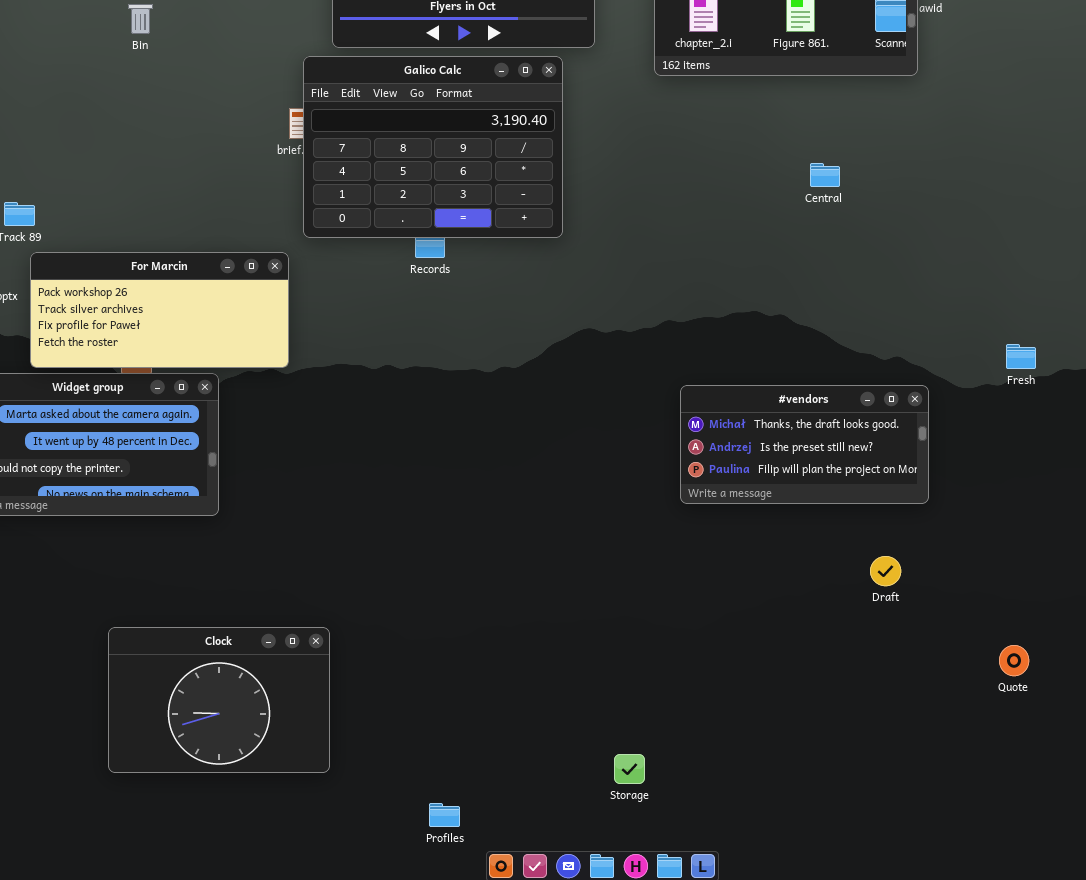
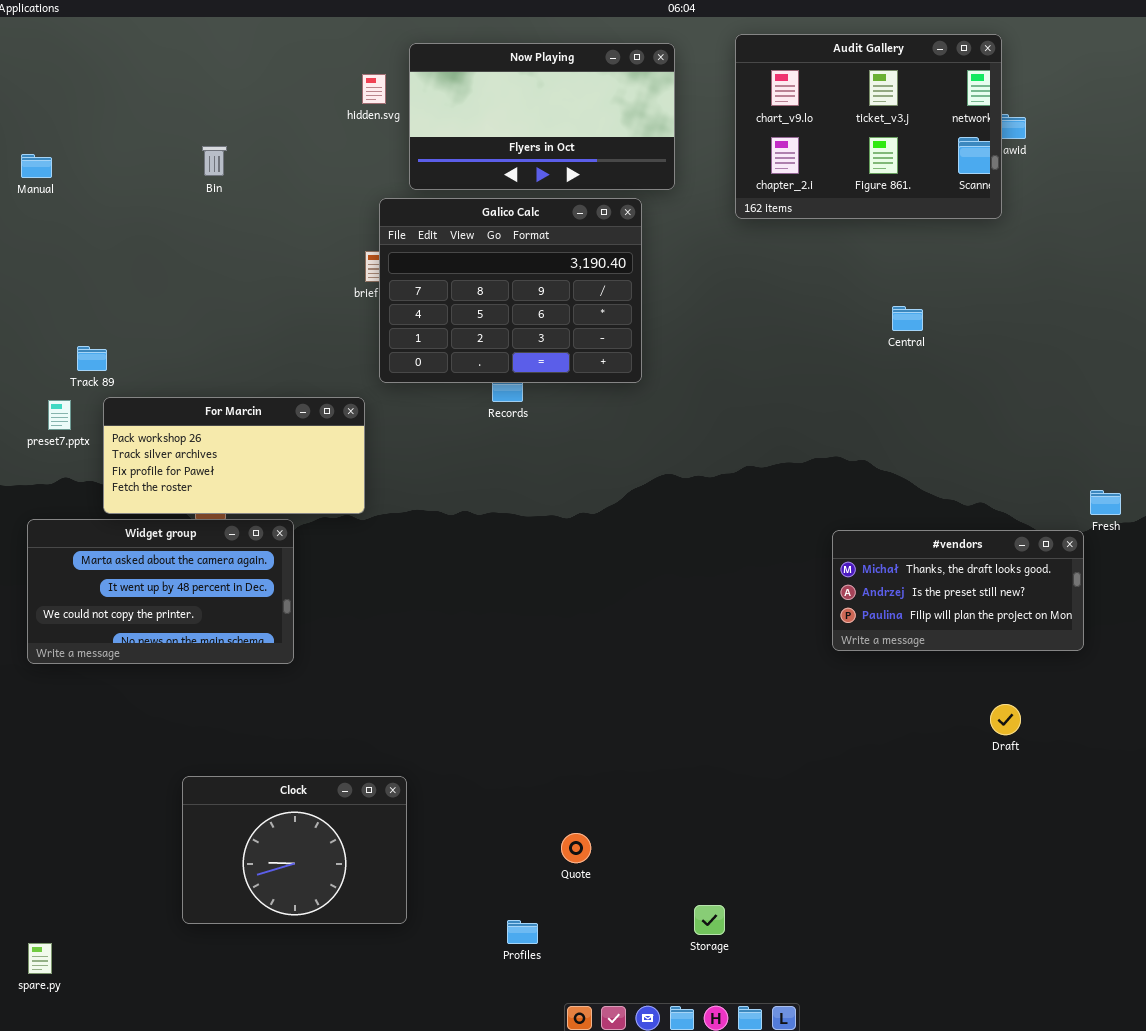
#vendors: [680,385,929,504] -> [832,530,1084,651], moved
Draft: [870,556,901,586] -> [990,704,1021,735], moved
Quote: [999,645,1029,676] -> [561,833,591,863], moved
Profiles: [429,803,460,827] -> [507,920,538,944], moved

